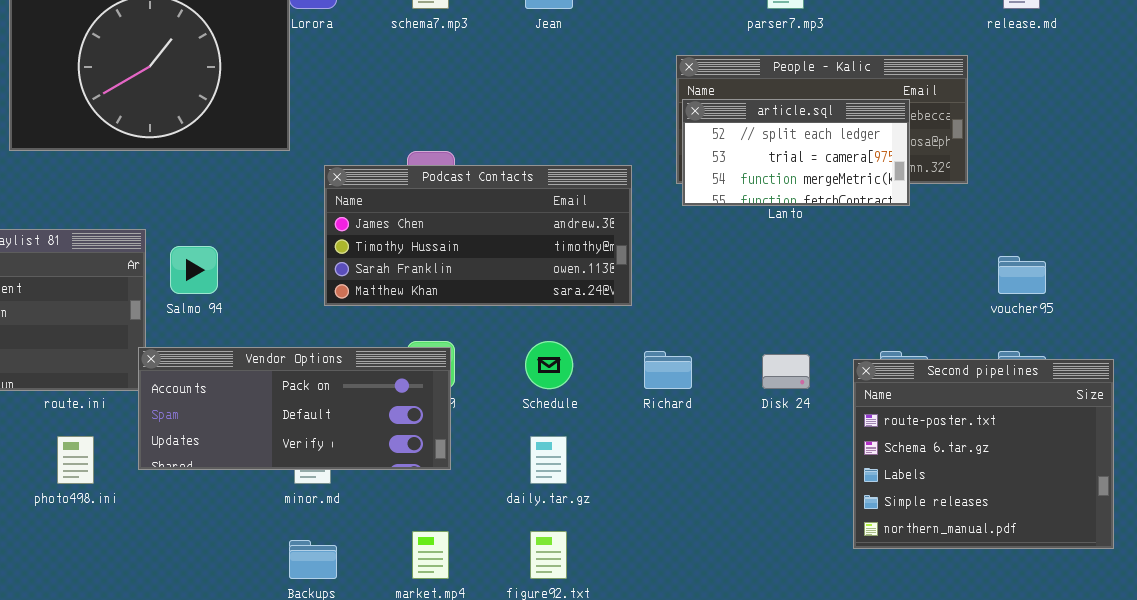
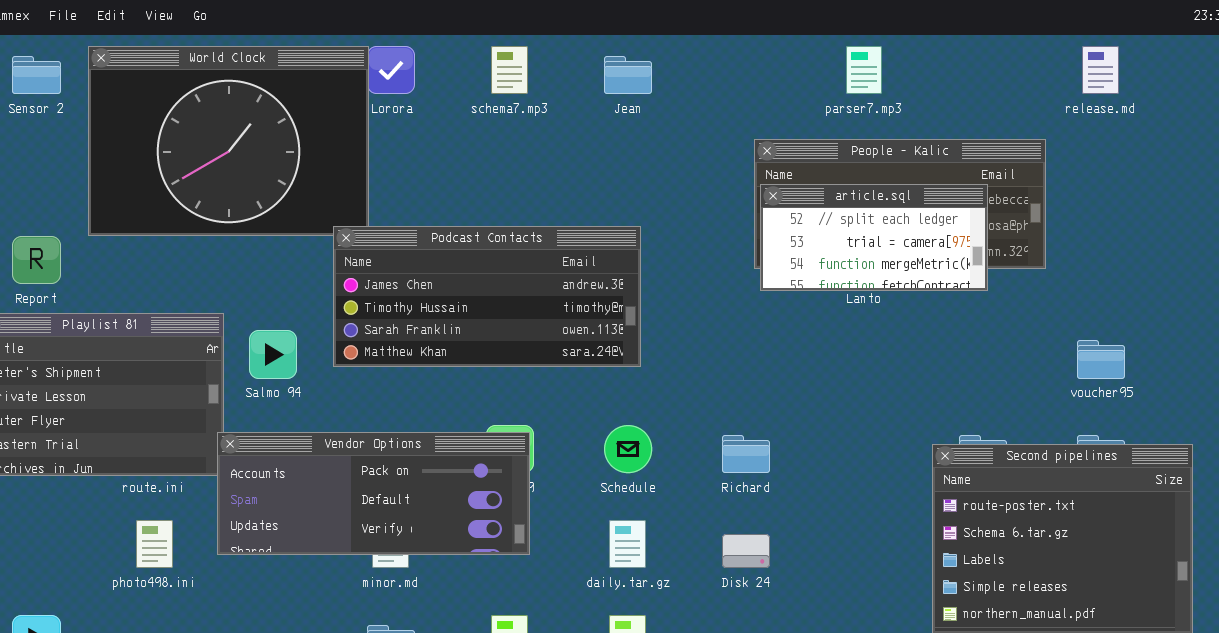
Podcast Contacts: [324,165,632,306] -> [333,226,641,367], moved
Disk 24: [762,354,810,389] -> [722,534,770,568], moved

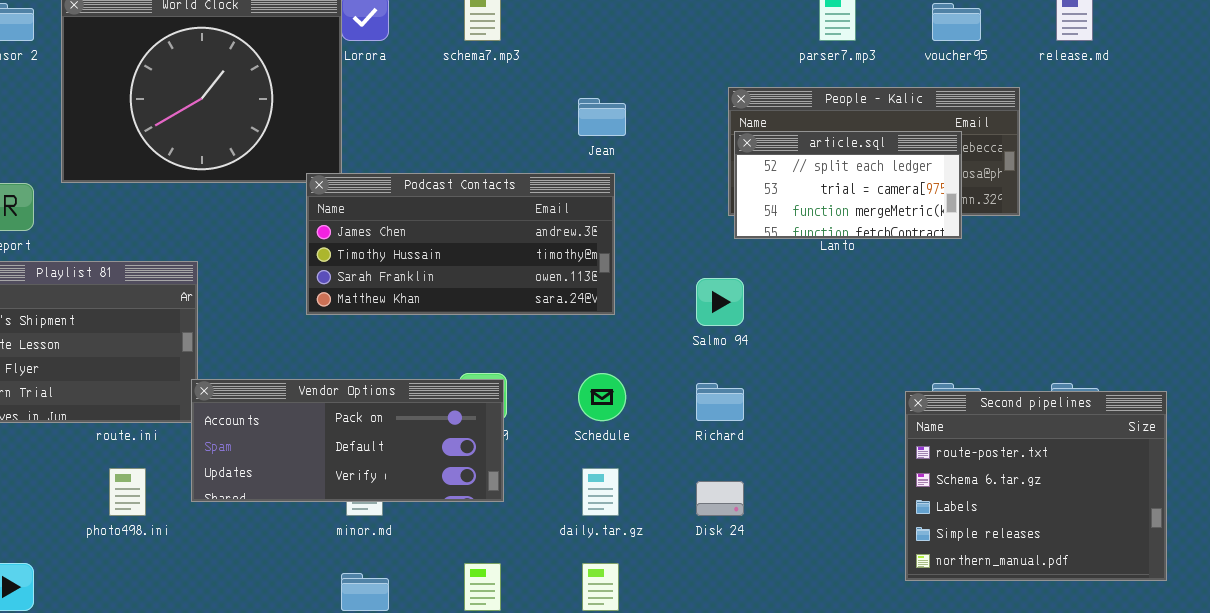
Jean: [604,56,652,94] -> [578,98,626,136], moved
Salmo 94: [249,330,297,379] -> [696,278,744,326], moved
voucher95: [1077,340,1125,379] -> [932,3,981,41], moved

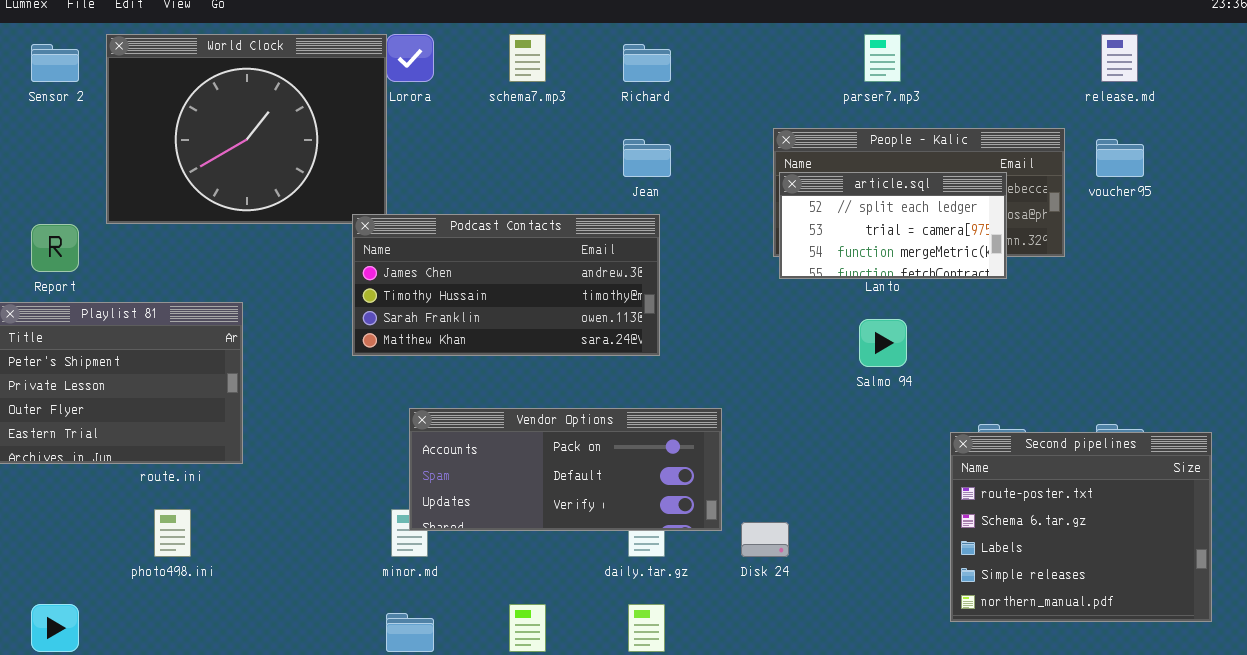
voucher95: [932,3,981,41] -> [1096,139,1144,177], moved
Salmo 94: [696,278,744,326] -> [859,319,907,367], moved
Vendor Options: [191,379,504,502] -> [409,408,722,531], moved
Richard: [696,383,744,421] -> [623,44,671,82], moved

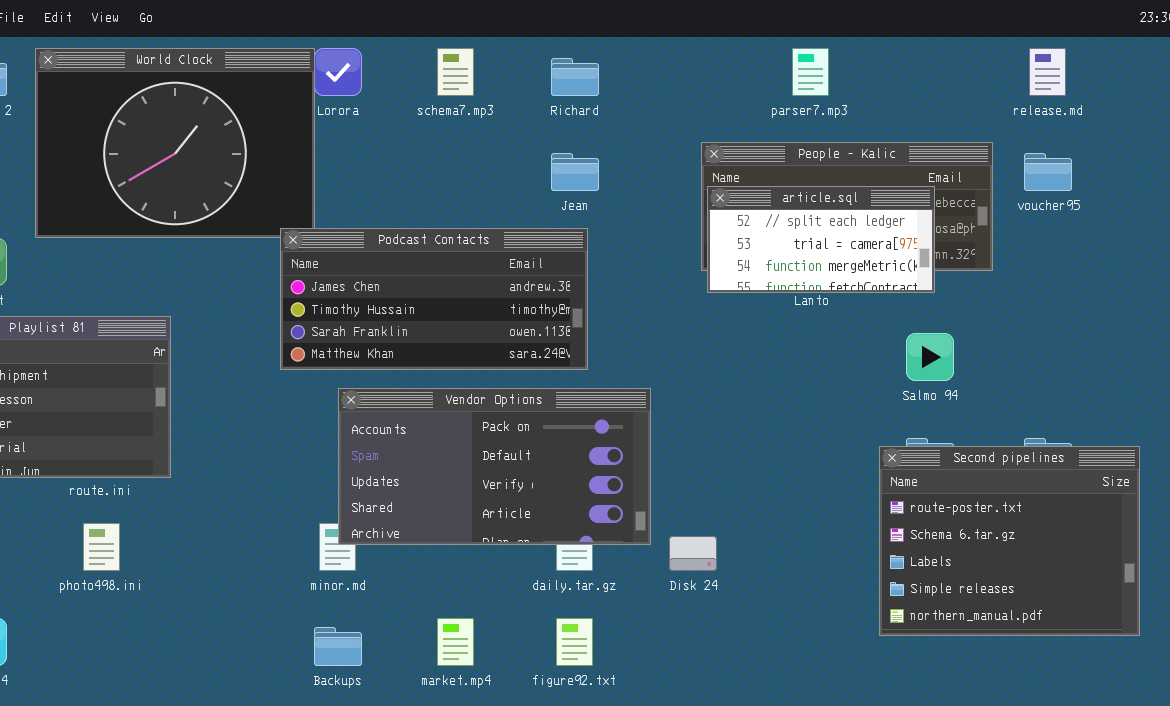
Salmo 94: [859,319,907,367] -> [906,333,954,381], moved
Vendor Options: [409,408,722,531] -> [338,388,651,545], resized

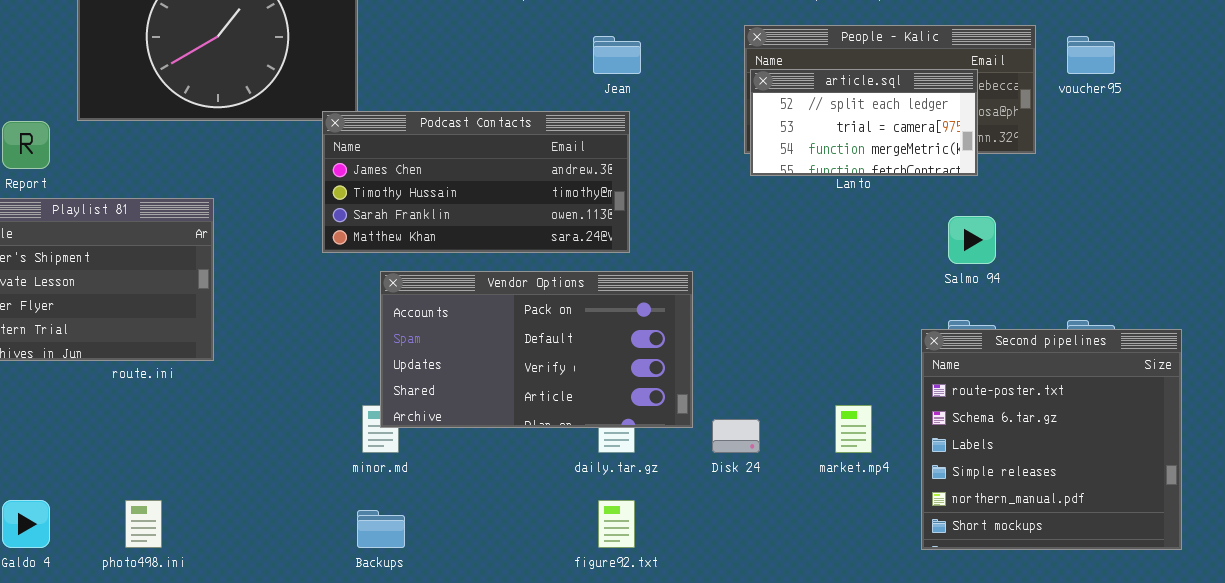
Second pipelines: [879,446,1140,636] -> [921,329,1182,550], resized
photo498.ini: [83,523,120,571] -> [125,500,162,548], moved
market.mp4: [437,618,474,666] -> [835,405,872,453], moved

